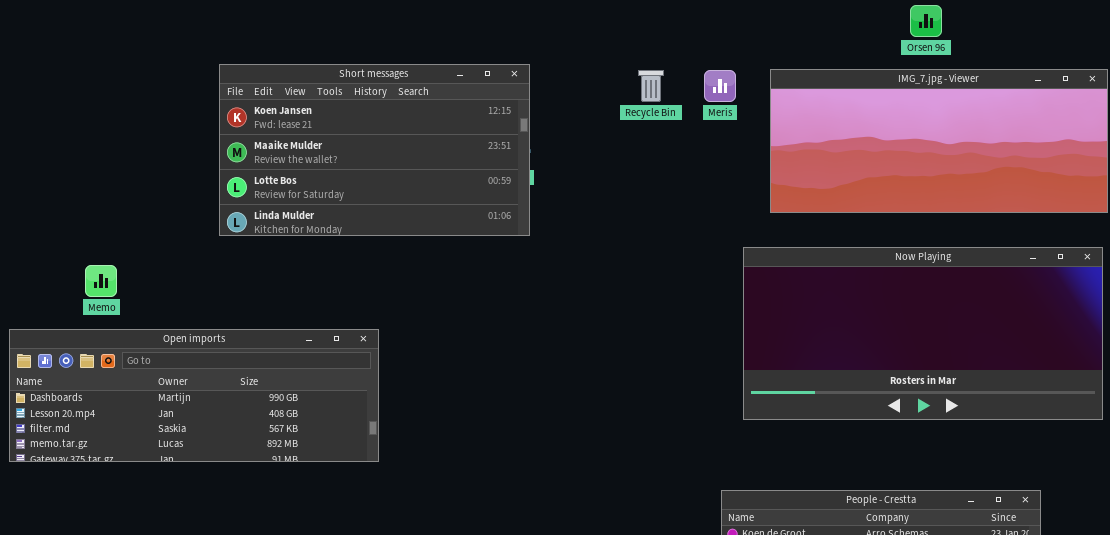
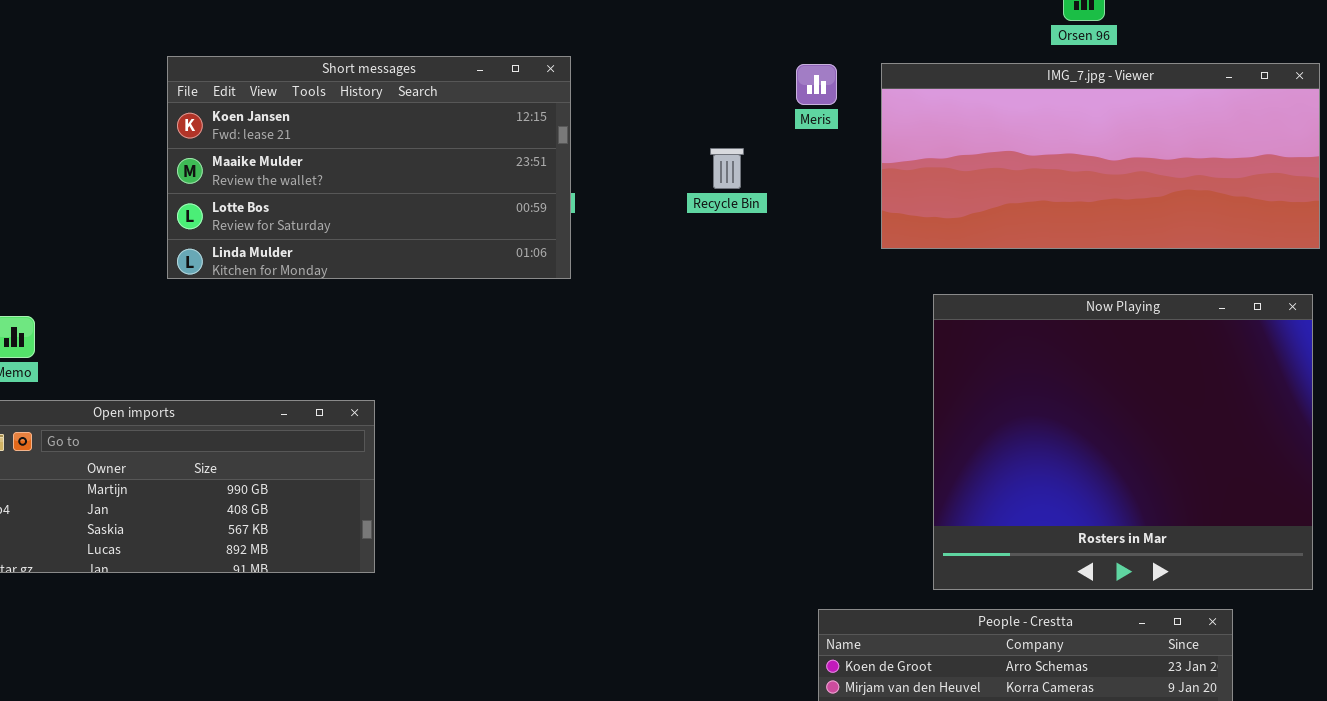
Recycle Bin: [638,70,664,102] -> [710,148,744,189], moved
Now Playing: [743,247,1103,420] -> [933,294,1313,590], resized

